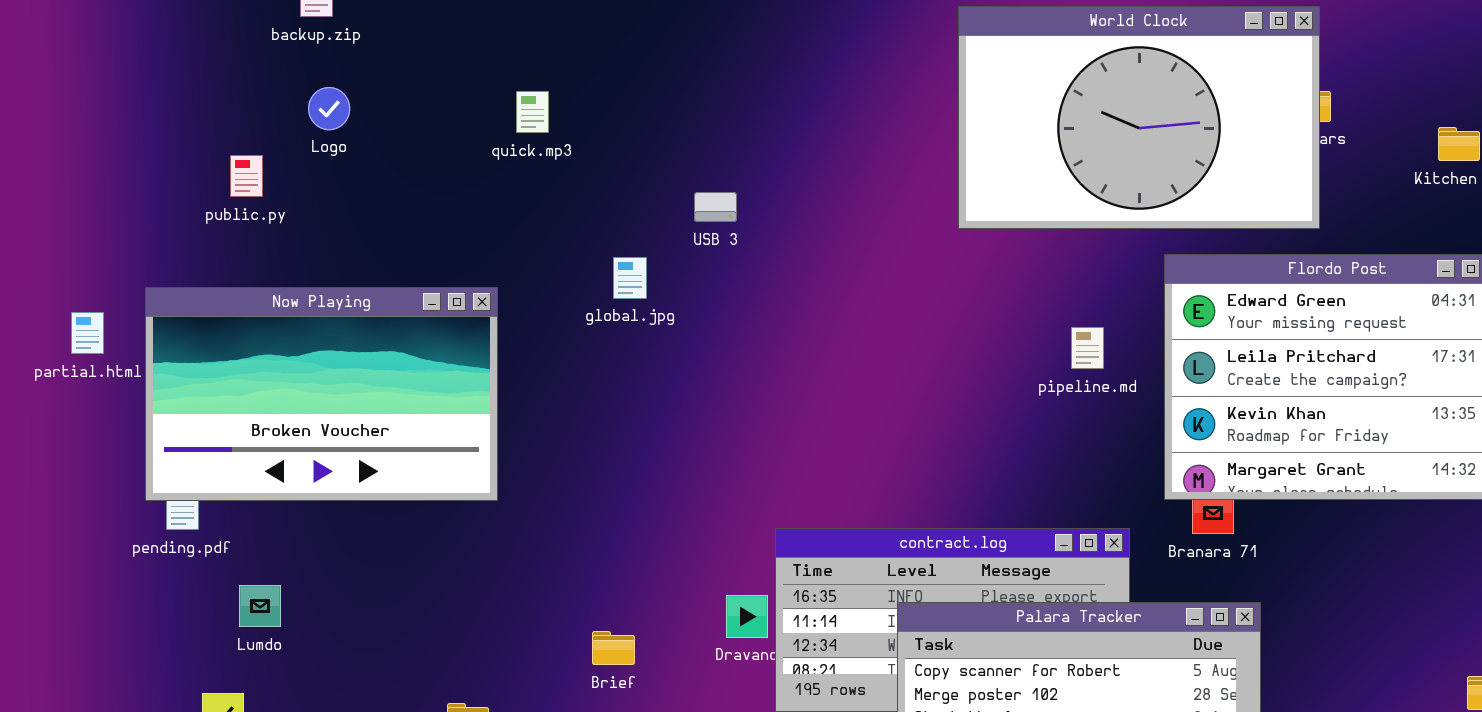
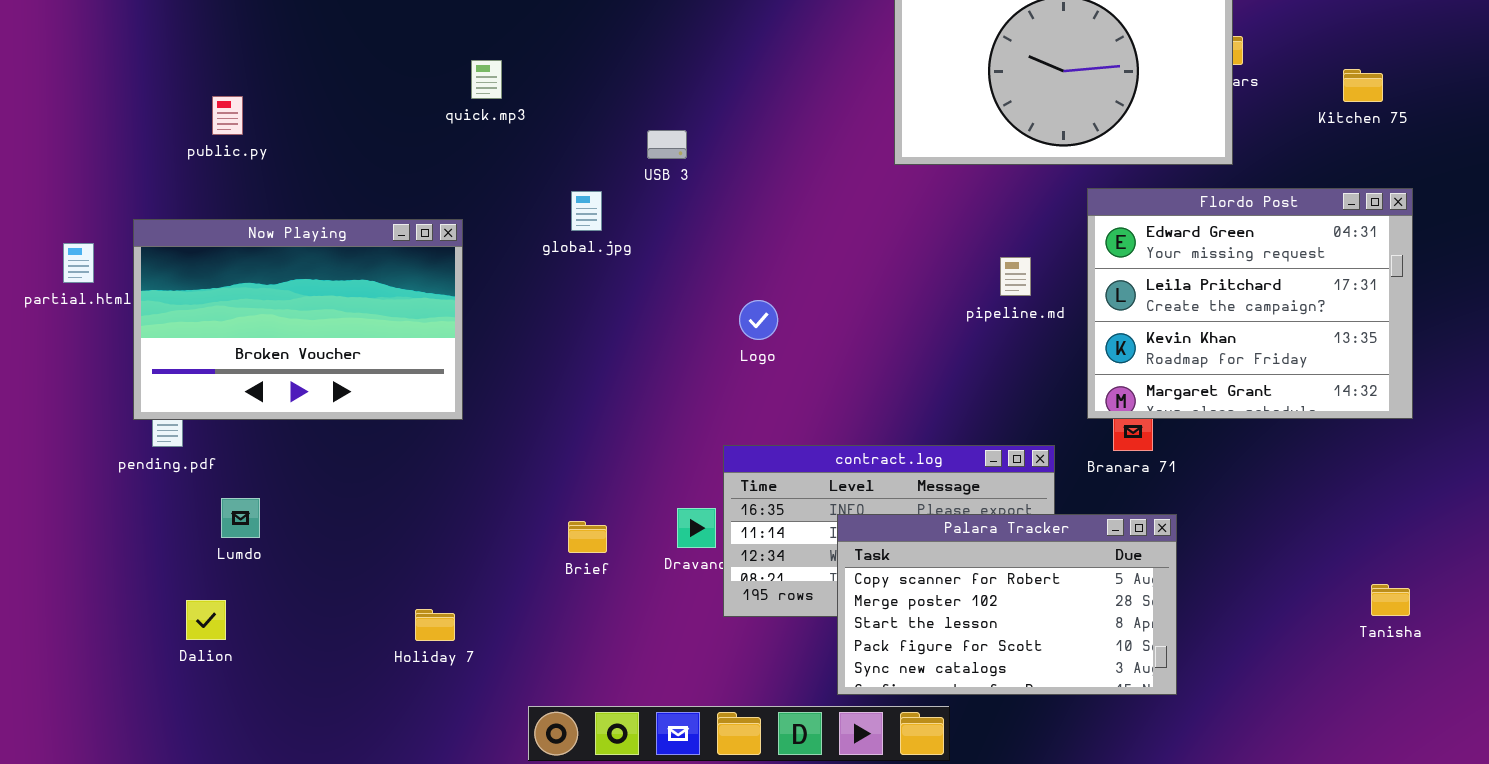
Logo: [308,87,350,130] -> [739,300,778,340], moved
quick.mp3: [516,91,549,133] -> [471,60,502,99], moved
Brief: [592,631,635,665] -> [568,521,607,553], moved

